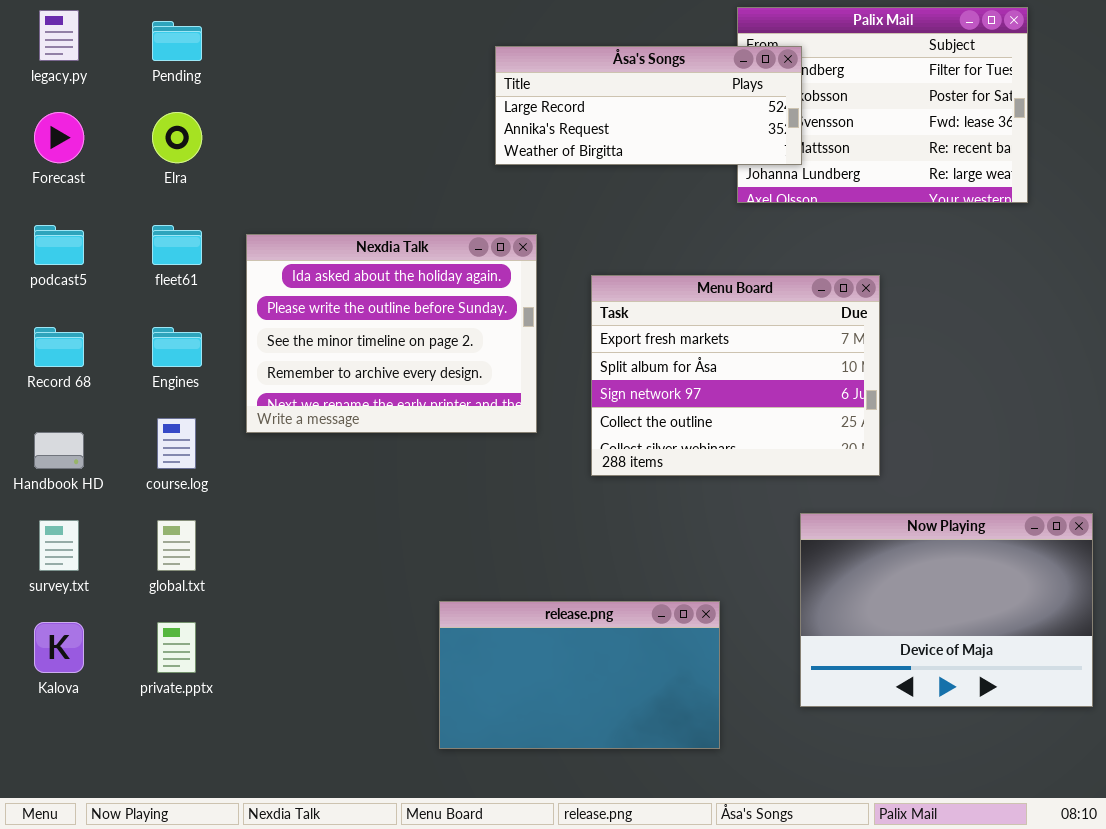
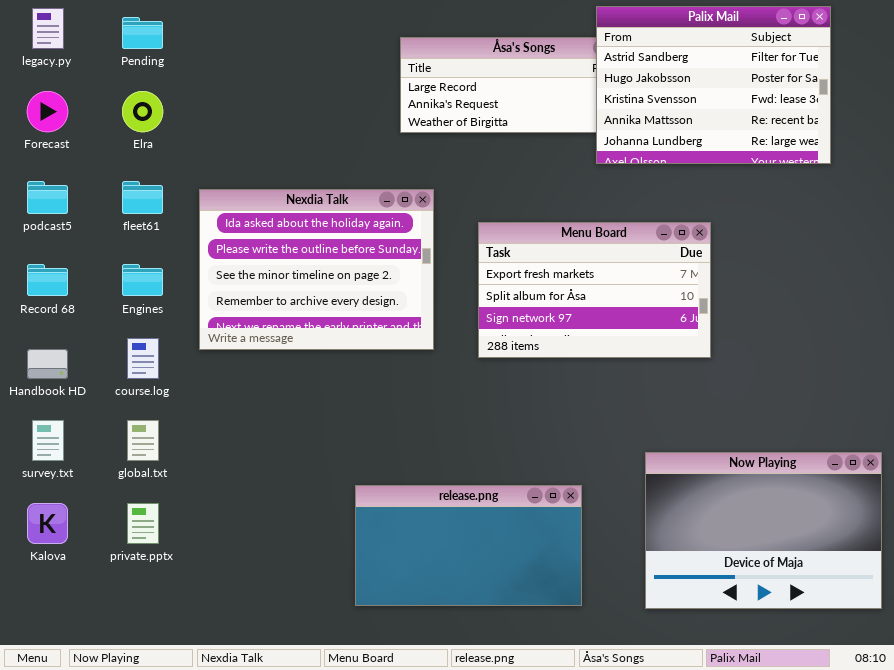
Palix Mail: [737,7,1028,203] -> [596,6,831,164], raised
Menu Board: [591,275,880,476] -> [478,222,711,358], resized
Now Playing: [800,513,1093,707] -> [645,452,882,609], moved

